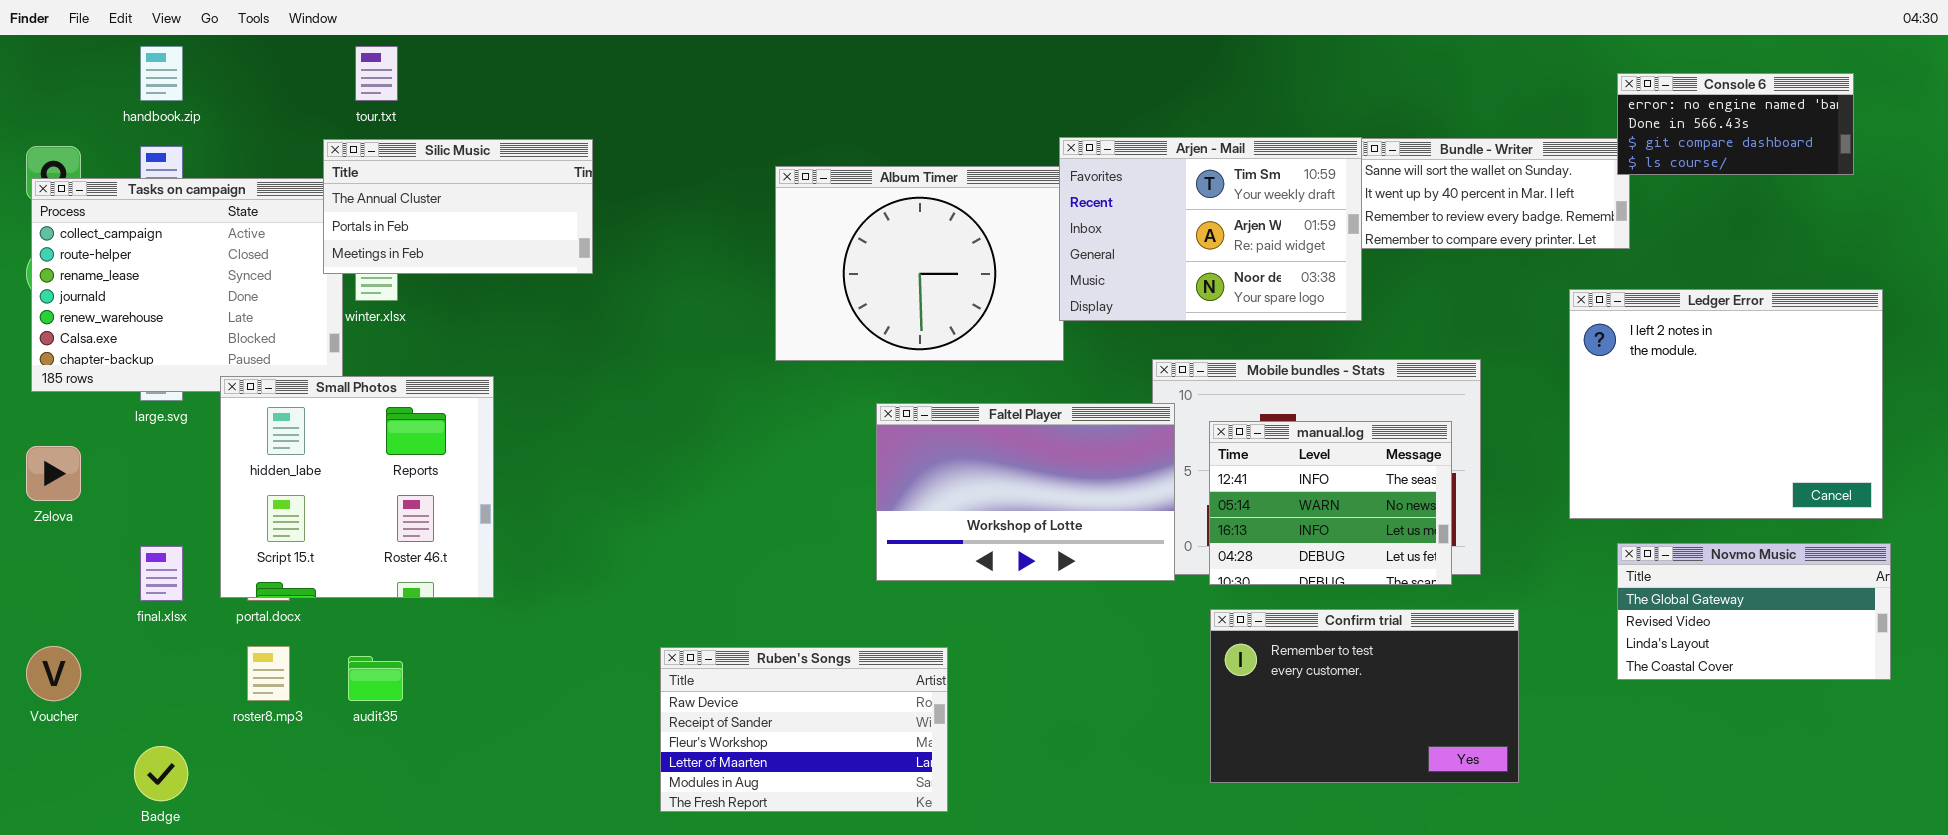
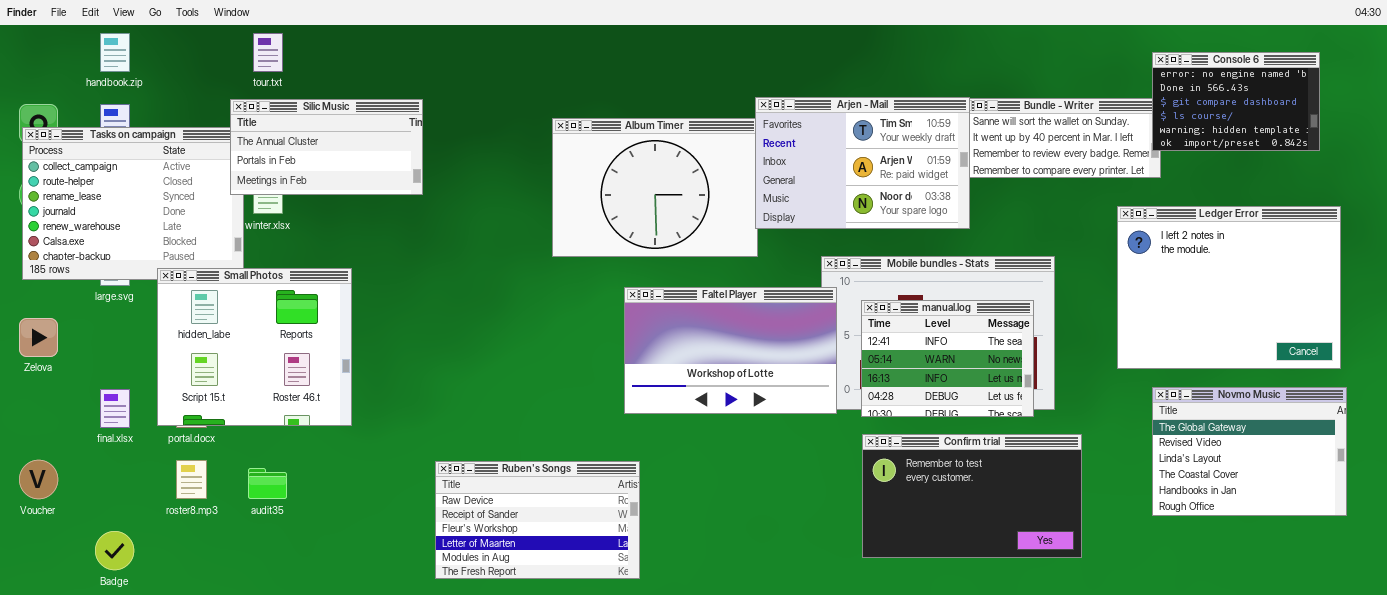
Console 6: [1617,73,1854,175] -> [1152,52,1320,151], resized
Novmo Music: [1617,543,1891,680] -> [1152,387,1347,516], resized
Ruben's Songs: [660,647,948,812] -> [435,461,640,579], moved

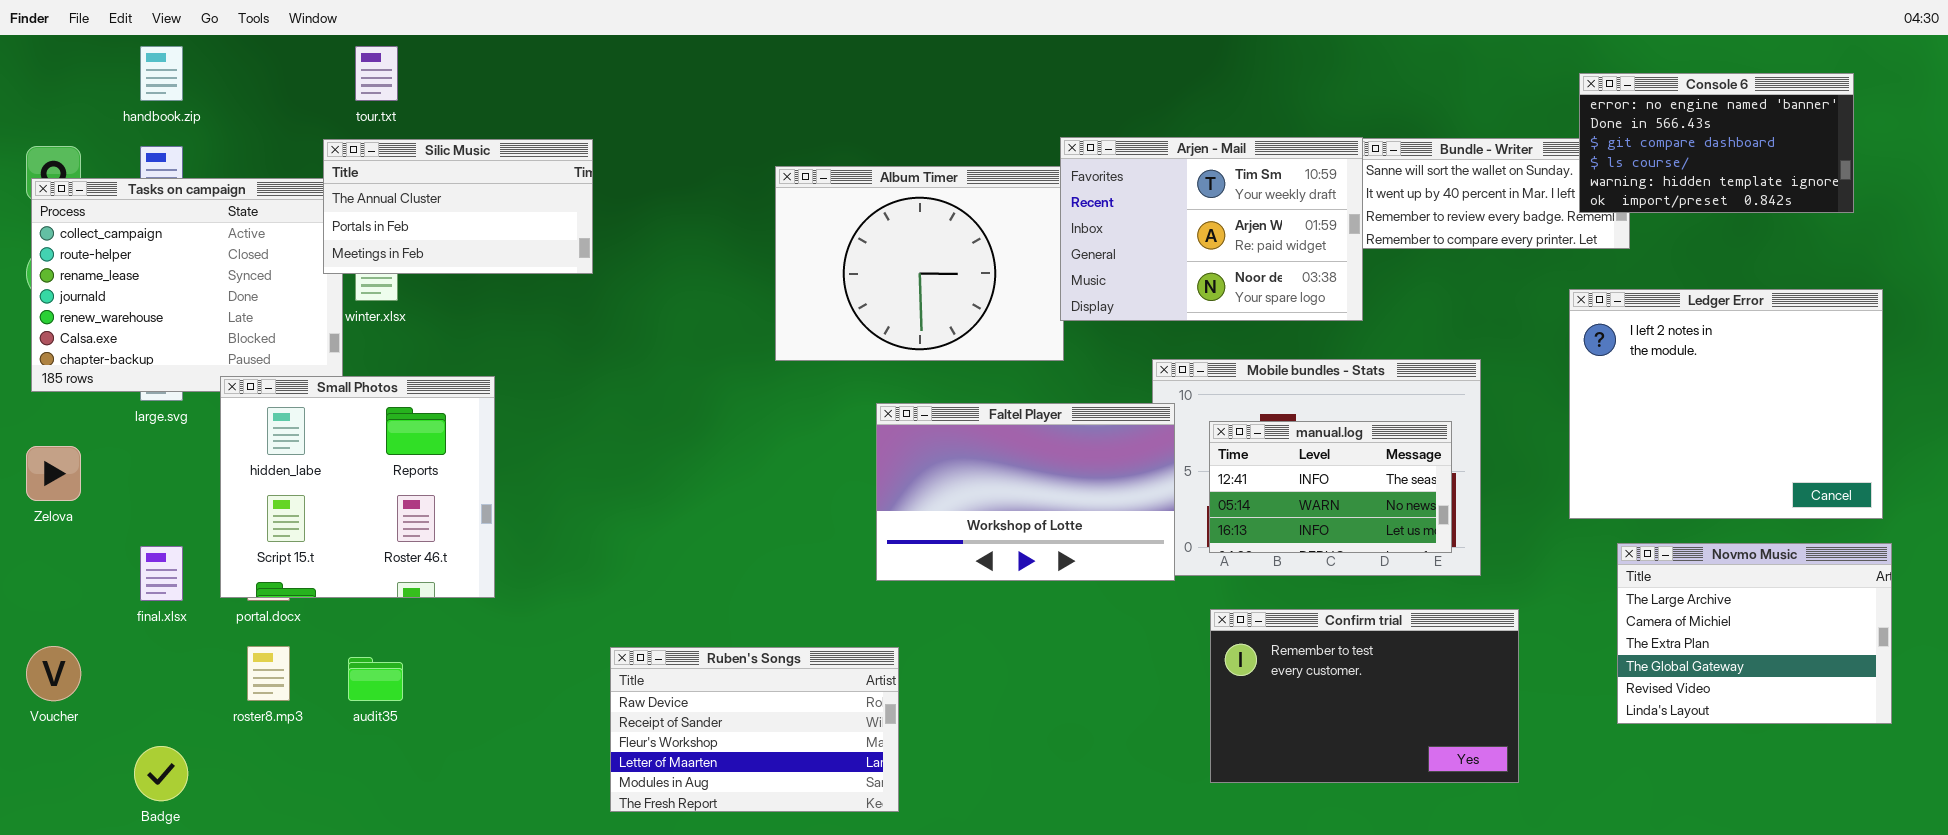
Console 6: [1152,52,1320,151] -> [1579,73,1854,213], resized
manual.log: [861,300,1034,417] -> [1209,421,1452,553], resized
Novmo Music: [1152,387,1347,516] -> [1617,543,1892,724], scrolled up 3 rows

